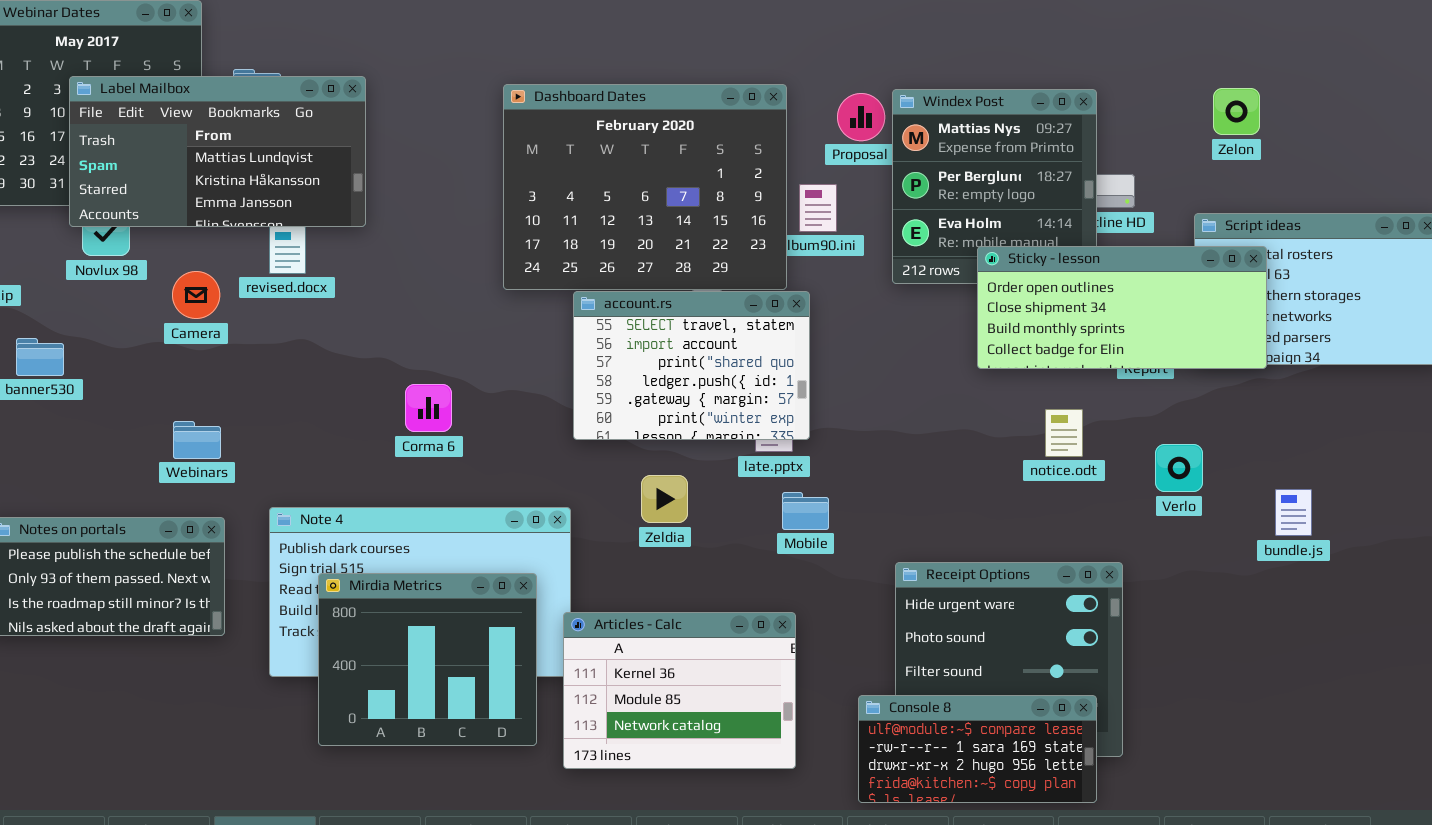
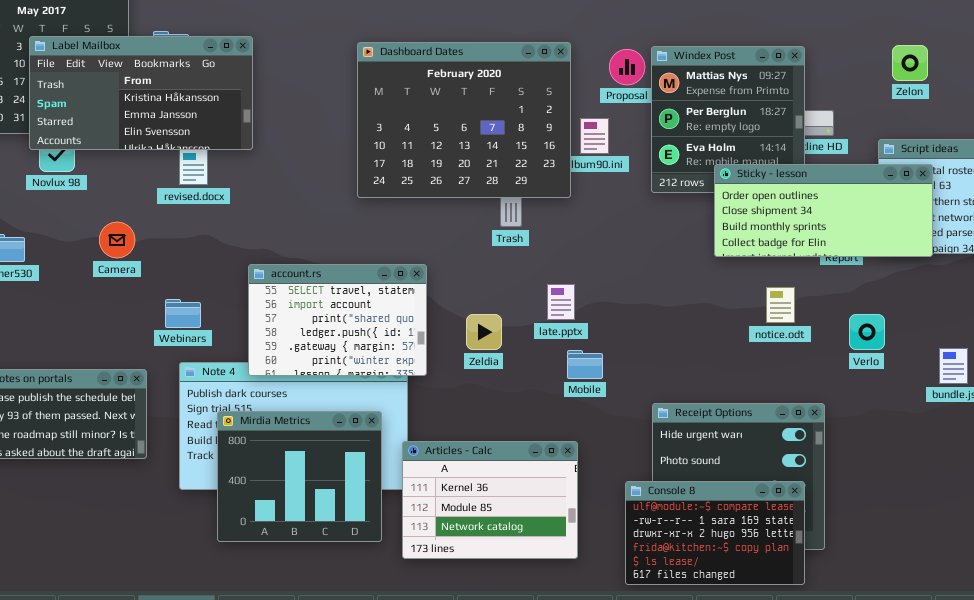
Label Mailbox: [69,76,366,227] -> [29,36,253,150], scrolled down 1 row
Camera: [172,271,220,319] -> [99,222,135,258], moved
account.rs: [573,291,810,440] -> [248,264,427,376], moved
Webinars: [173,421,221,459] -> [165,299,201,328], moved
Zeldia: [641,475,688,523] -> [466,314,502,350], moved
Console 8: [858,695,1097,803] -> [625,481,805,585], resized

